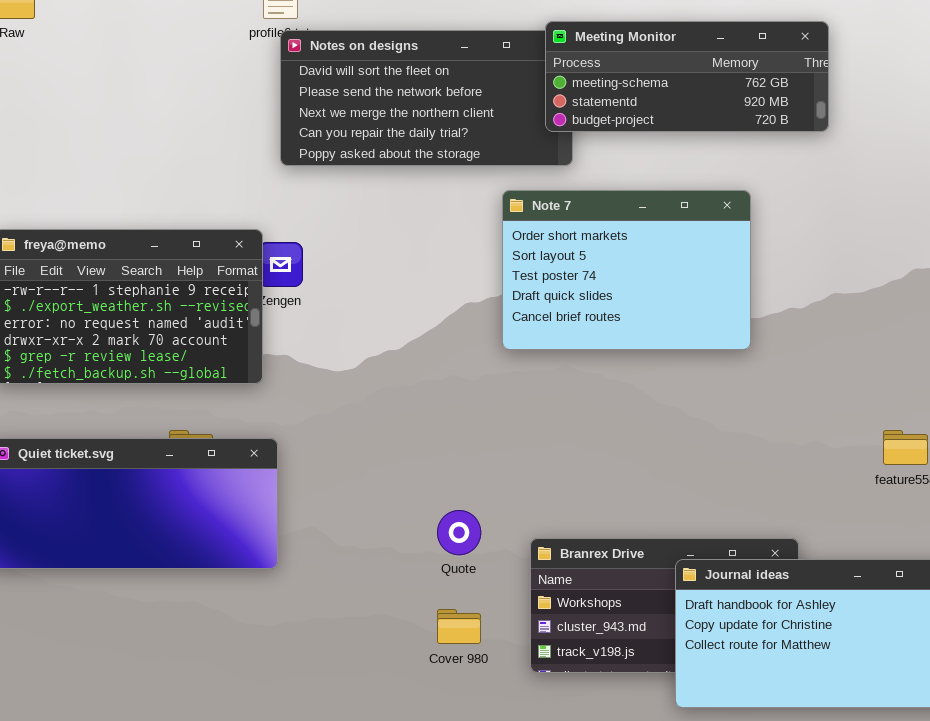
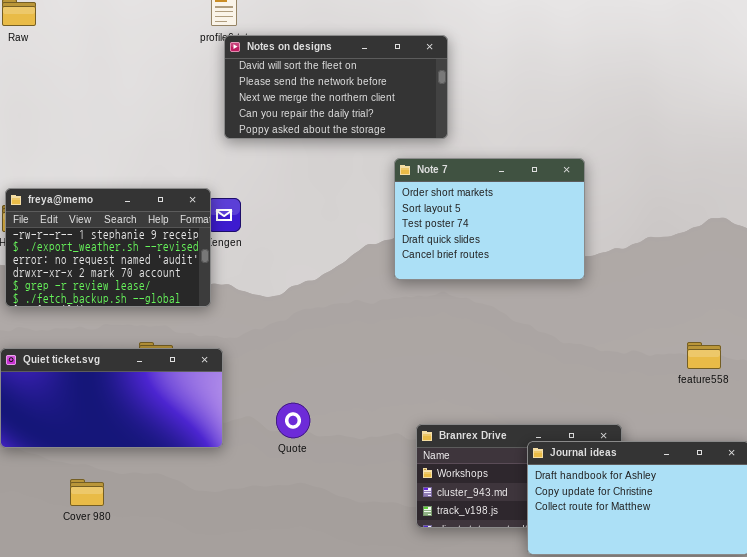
Meeting Monitor: [545,21,829,132] -> none, closed
Quote: [437,510,481,555] -> [276,403,310,438], moved
Cover 980: [437,609,481,644] -> [70,479,104,506], moved

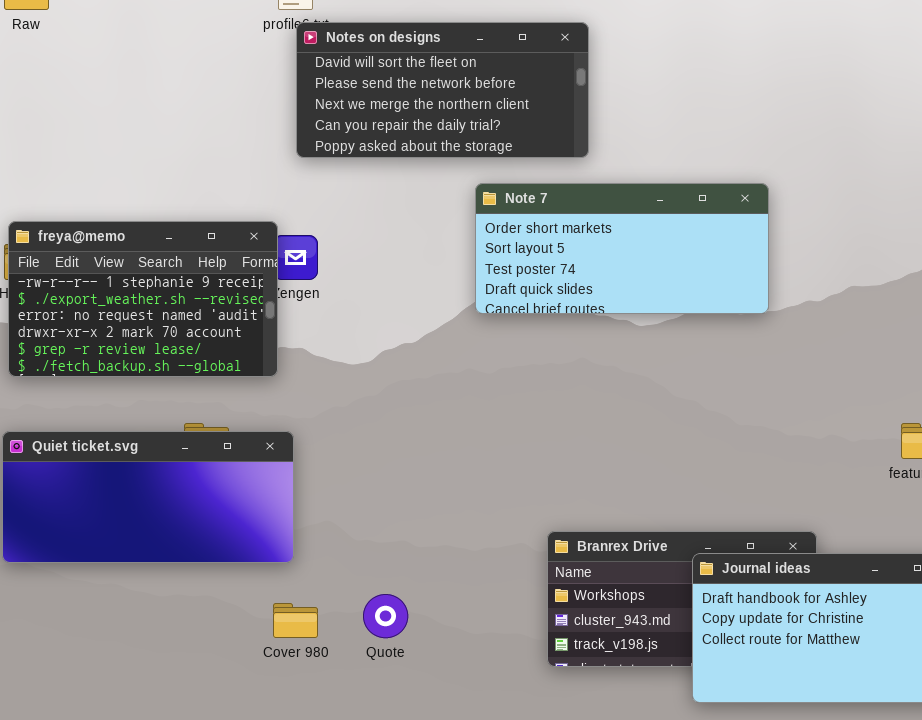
Note 7: [394,158,585,280] -> [475,183,769,314], resized
Quote: [276,403,310,438] -> [363,594,408,638], moved
Cover 980: [70,479,104,506] -> [273,603,318,638], moved

